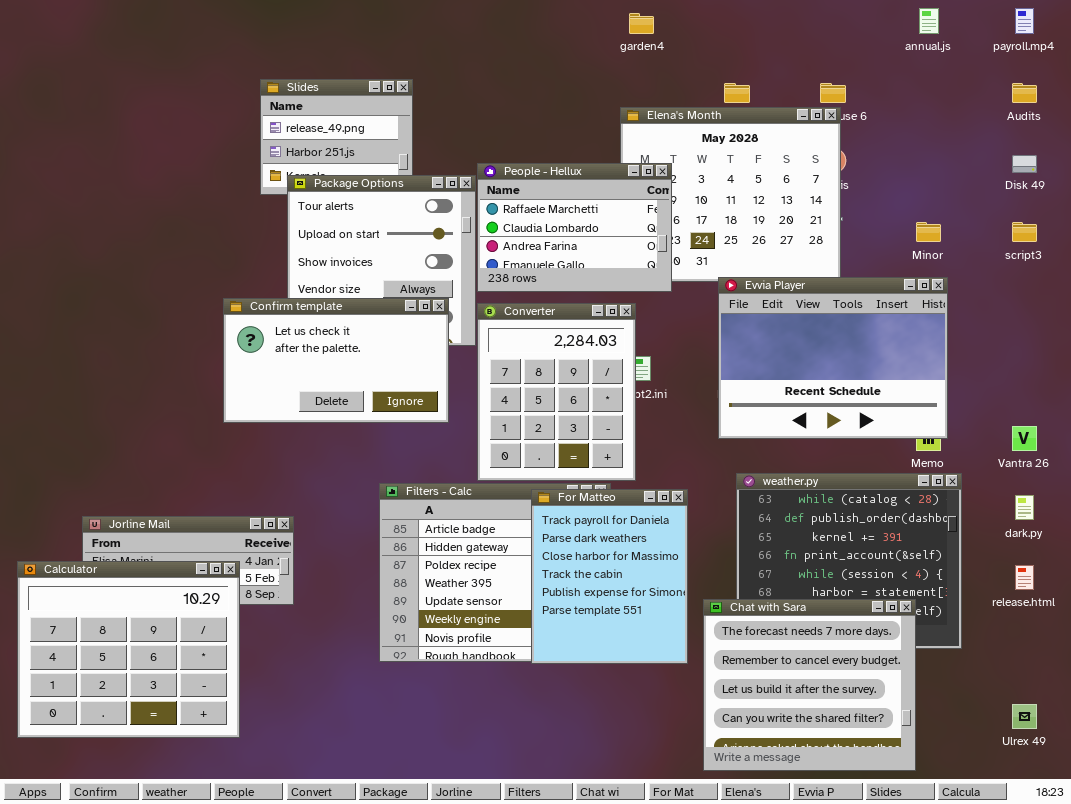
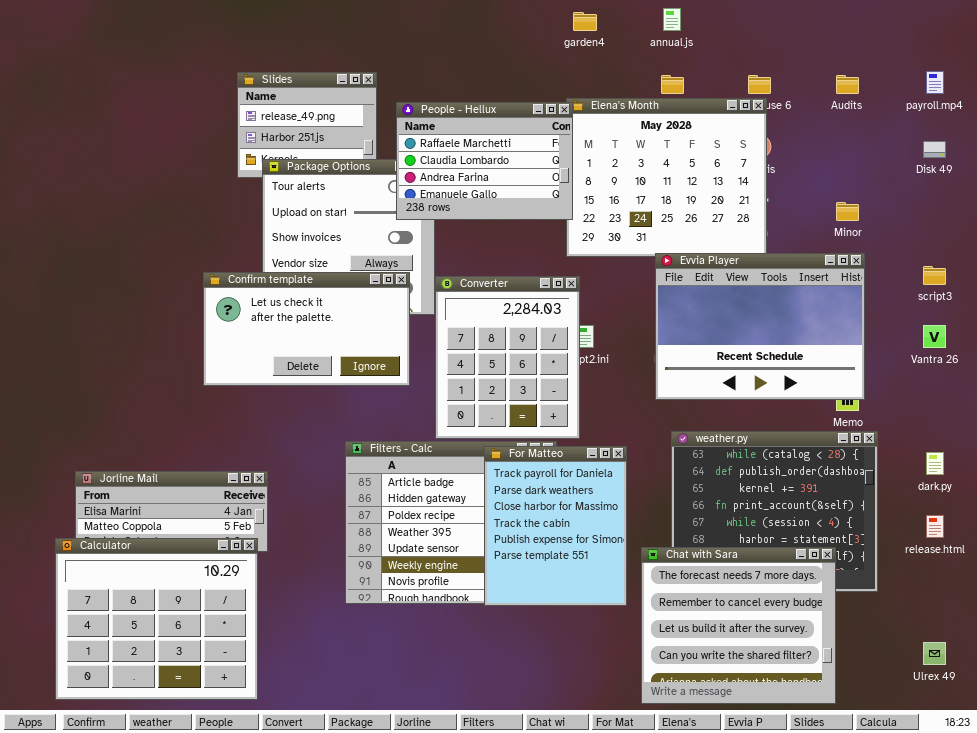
annual.js: [919,8,939,34] -> [663,8,681,31], moved
payroll.mp4: [1015,8,1034,34] -> [926,71,944,94], moved
Audits: [1012,83,1037,103] -> [836,75,859,94], moved
People - Hellux: [477,163,672,292] -> [396,102,573,220], moved
script3: [1012,222,1037,242] -> [923,266,946,285], moved
Vantra 26: [1012,426,1037,451] -> [923,325,946,348], moved
Calculator: [17,561,240,738] -> [55,538,258,700], moved

